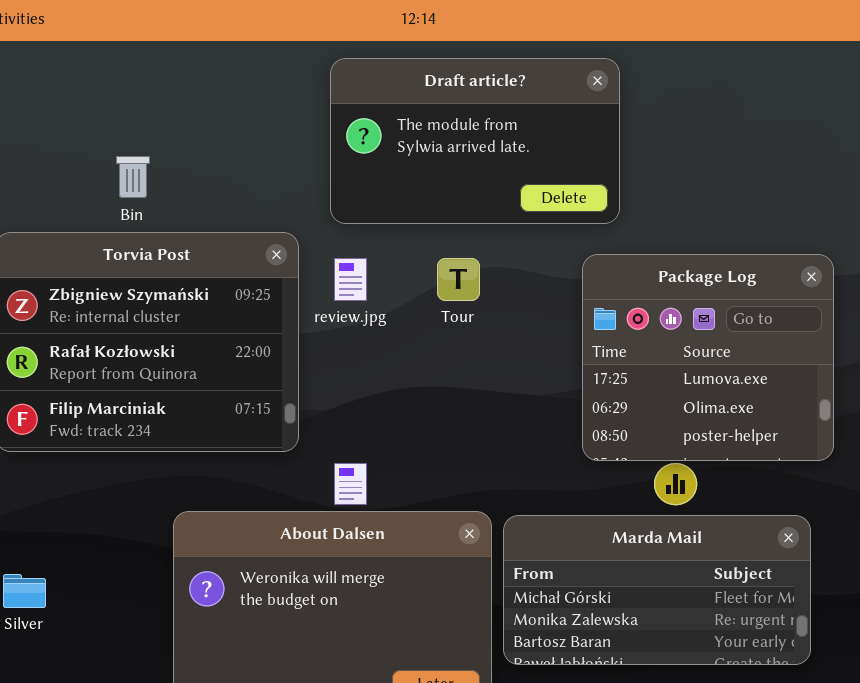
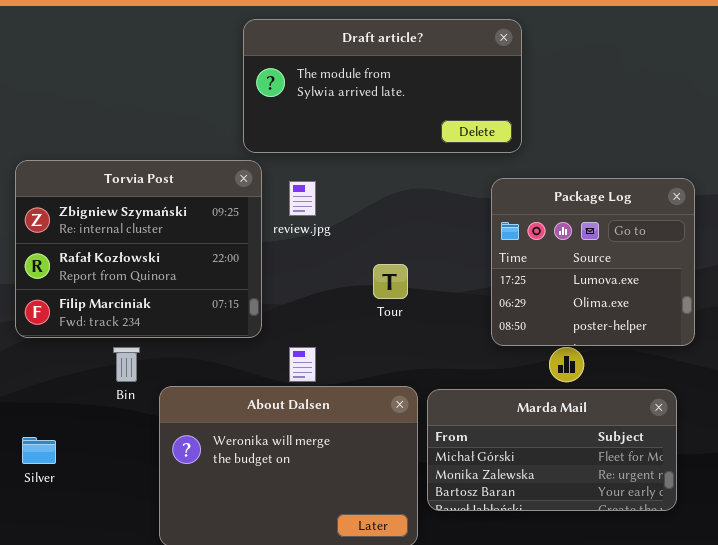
Draft article?: [330,58,620,224] -> [243,19,522,153], resized
Bin: [116,156,150,198] -> [113,347,140,382], moved
Tour: [437,258,480,301] -> [373,264,408,299], moved

